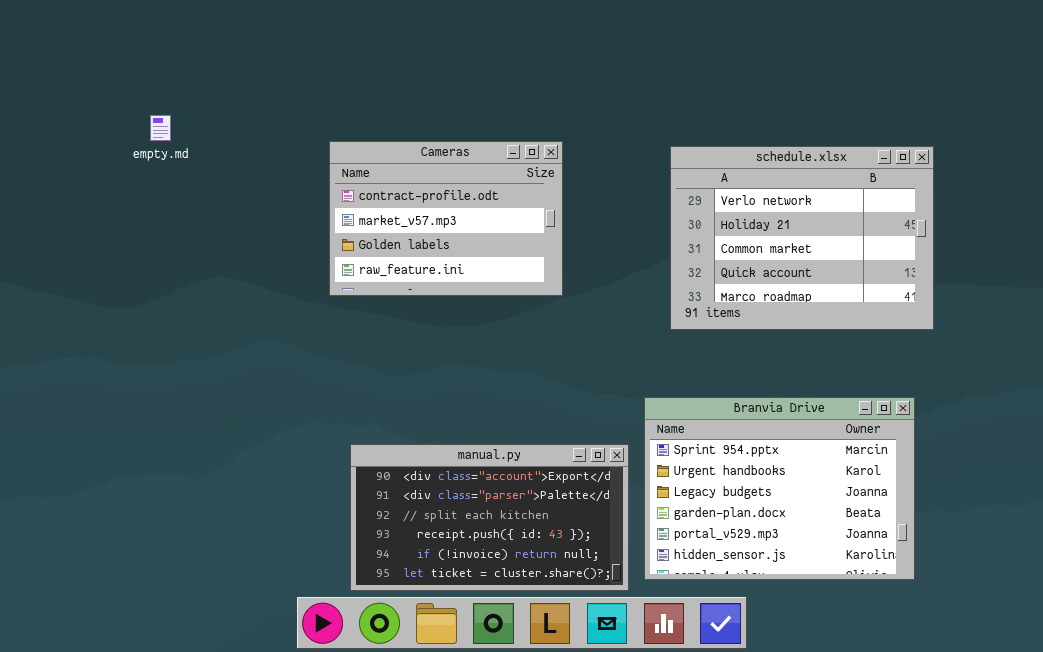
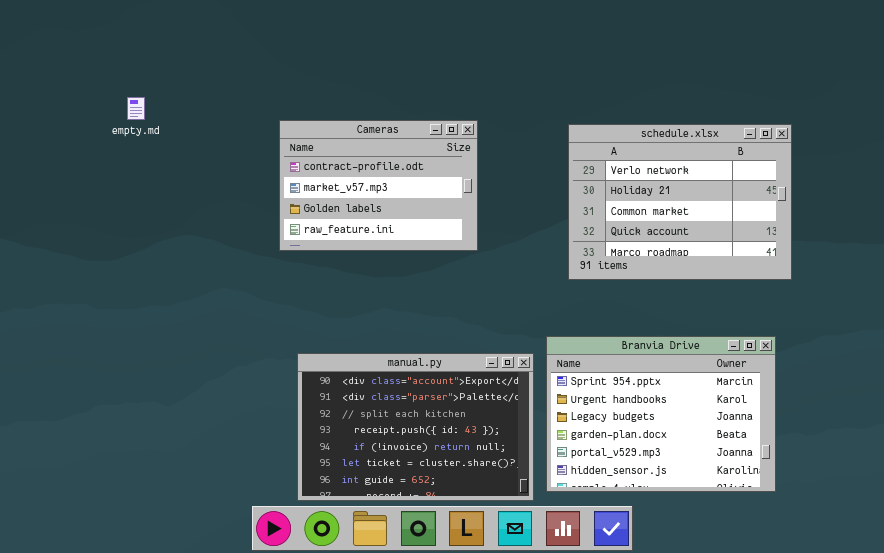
manual.py: [350,444,629,591] -> [297,353,534,501], resized

